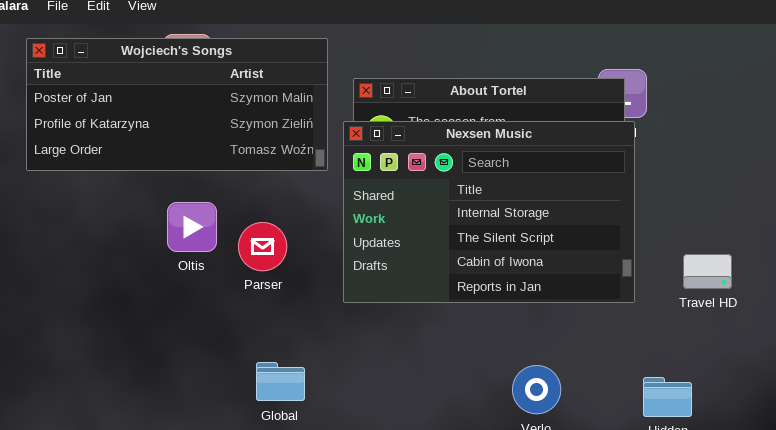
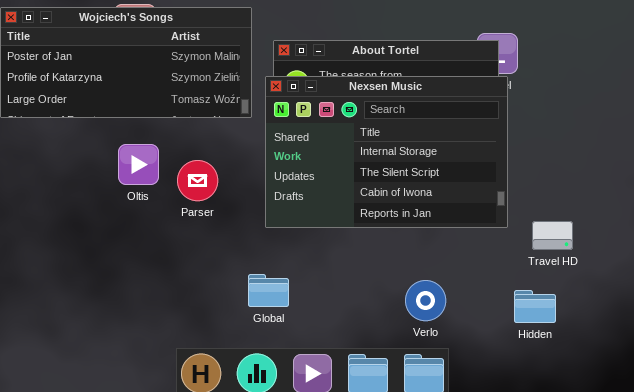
Travel HD: [683,254,732,289] -> [532,221,573,250], moved
Global: [256,362,305,401] -> [248,274,289,307], moved

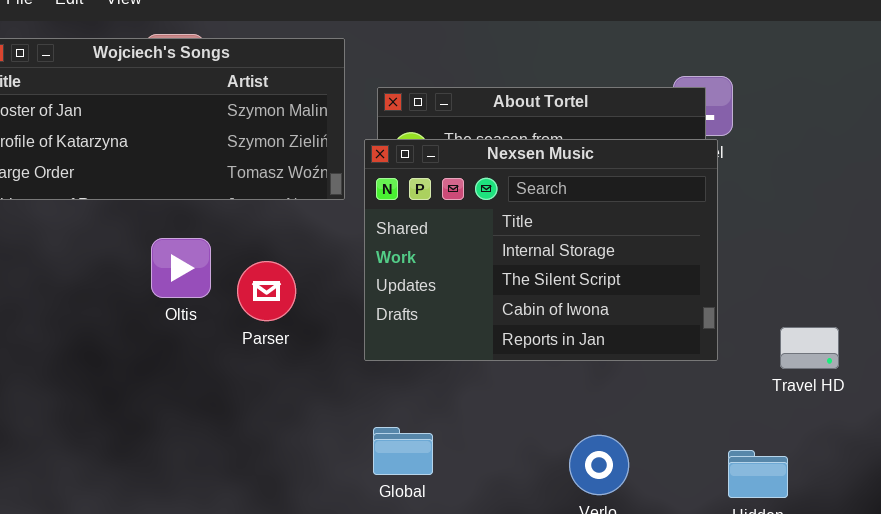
Travel HD: [532,221,573,250] -> [780,327,839,369], moved
Global: [248,274,289,307] -> [373,427,433,475], moved

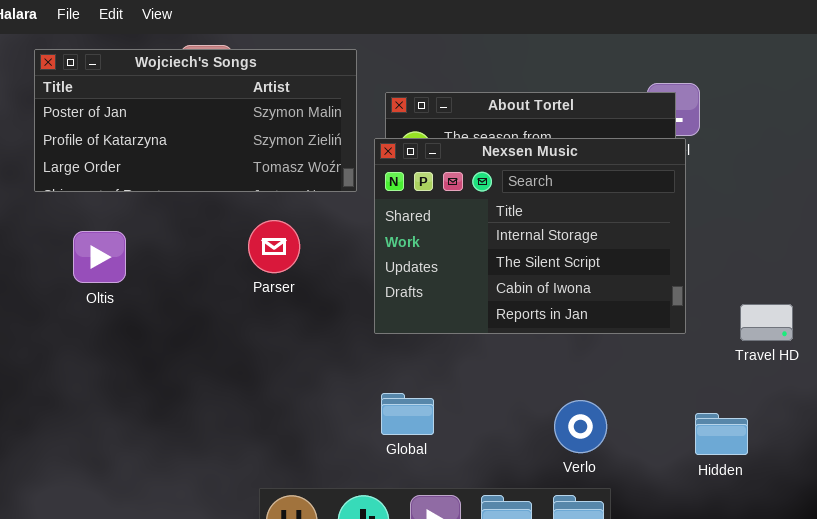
Oltis: [151,238,211,298] -> [73,231,126,283], moved
Parser: [237,261,296,321] -> [248,220,300,273], moved

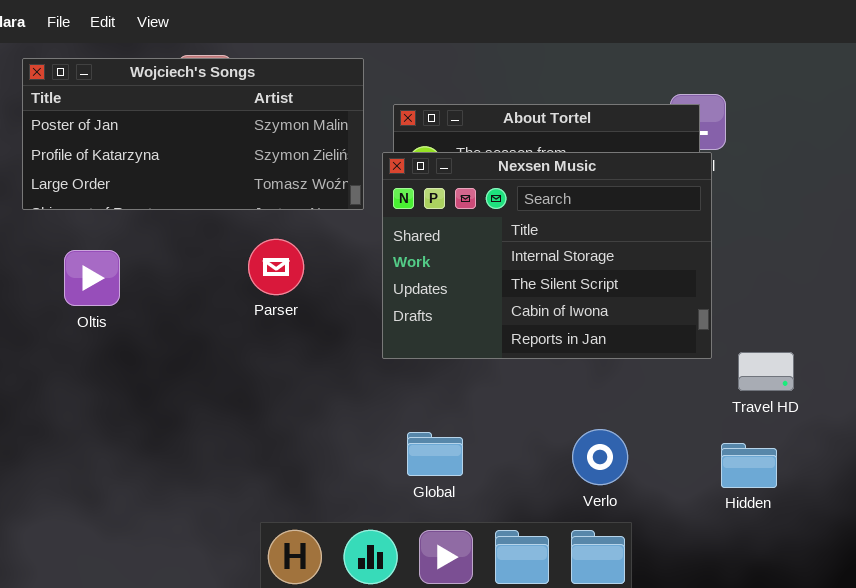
Travel HD: [740,304,793,341] -> [738,352,794,391], moved
Global: [381,393,434,435] -> [407,432,463,476], moved

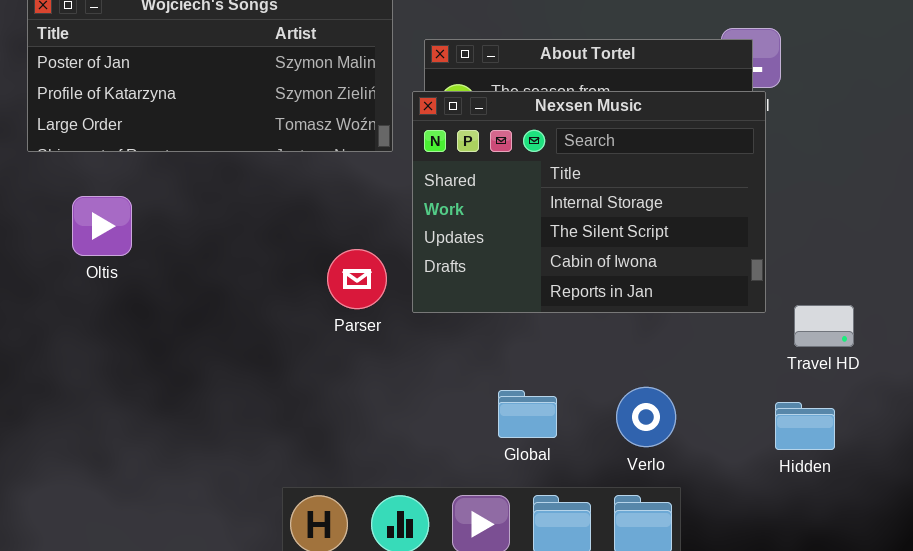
Parser: [248,239,304,295] -> [327,249,387,309], moved
Global: [407,432,463,476] -> [498,390,557,438], moved

